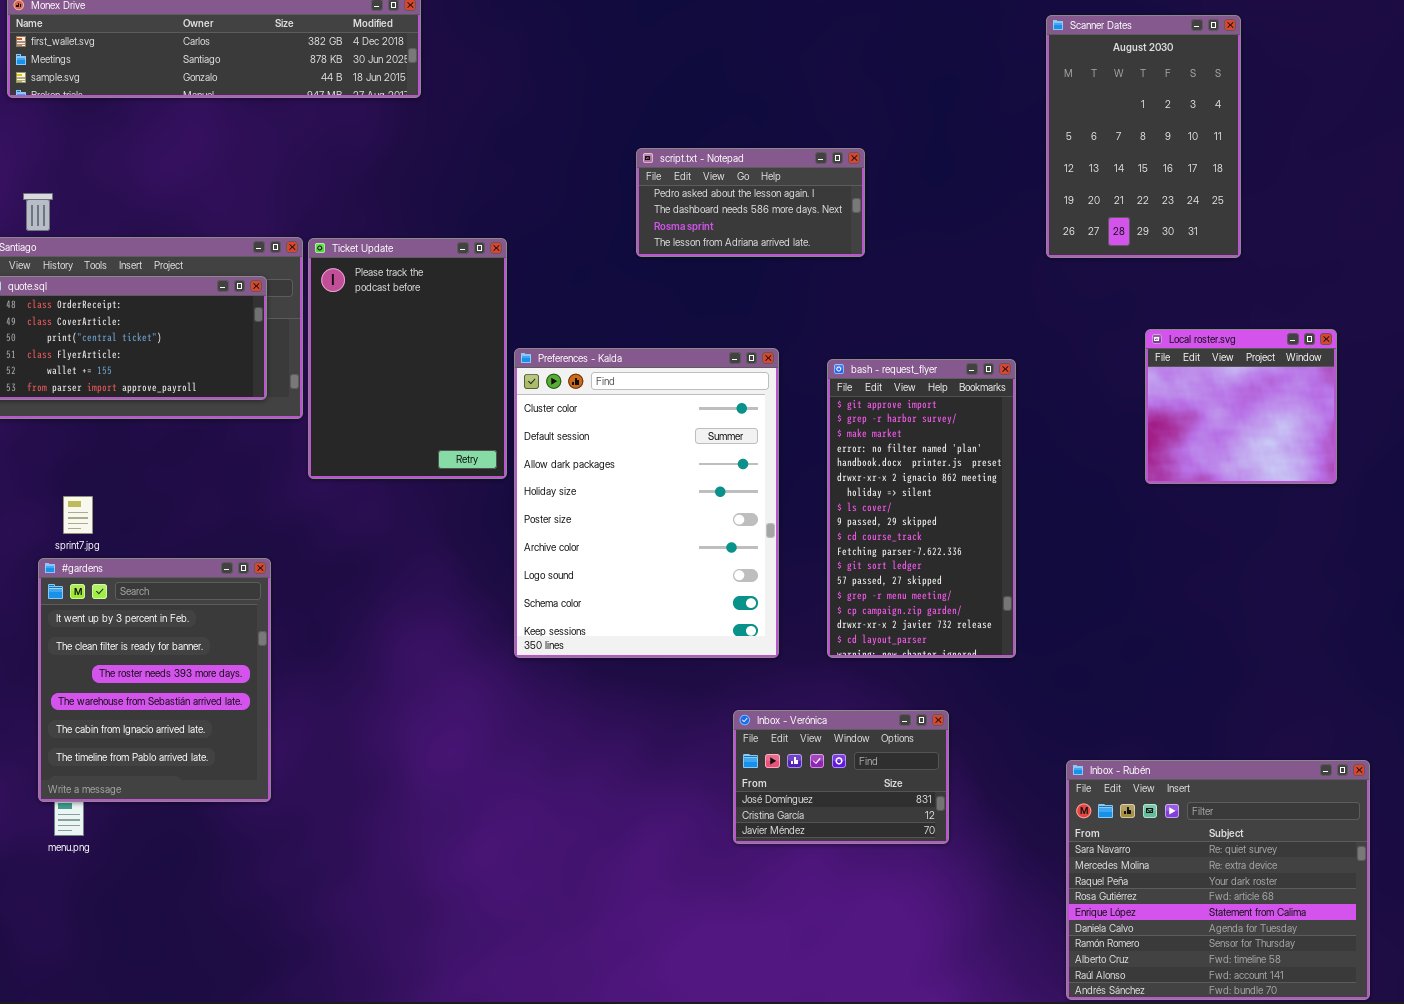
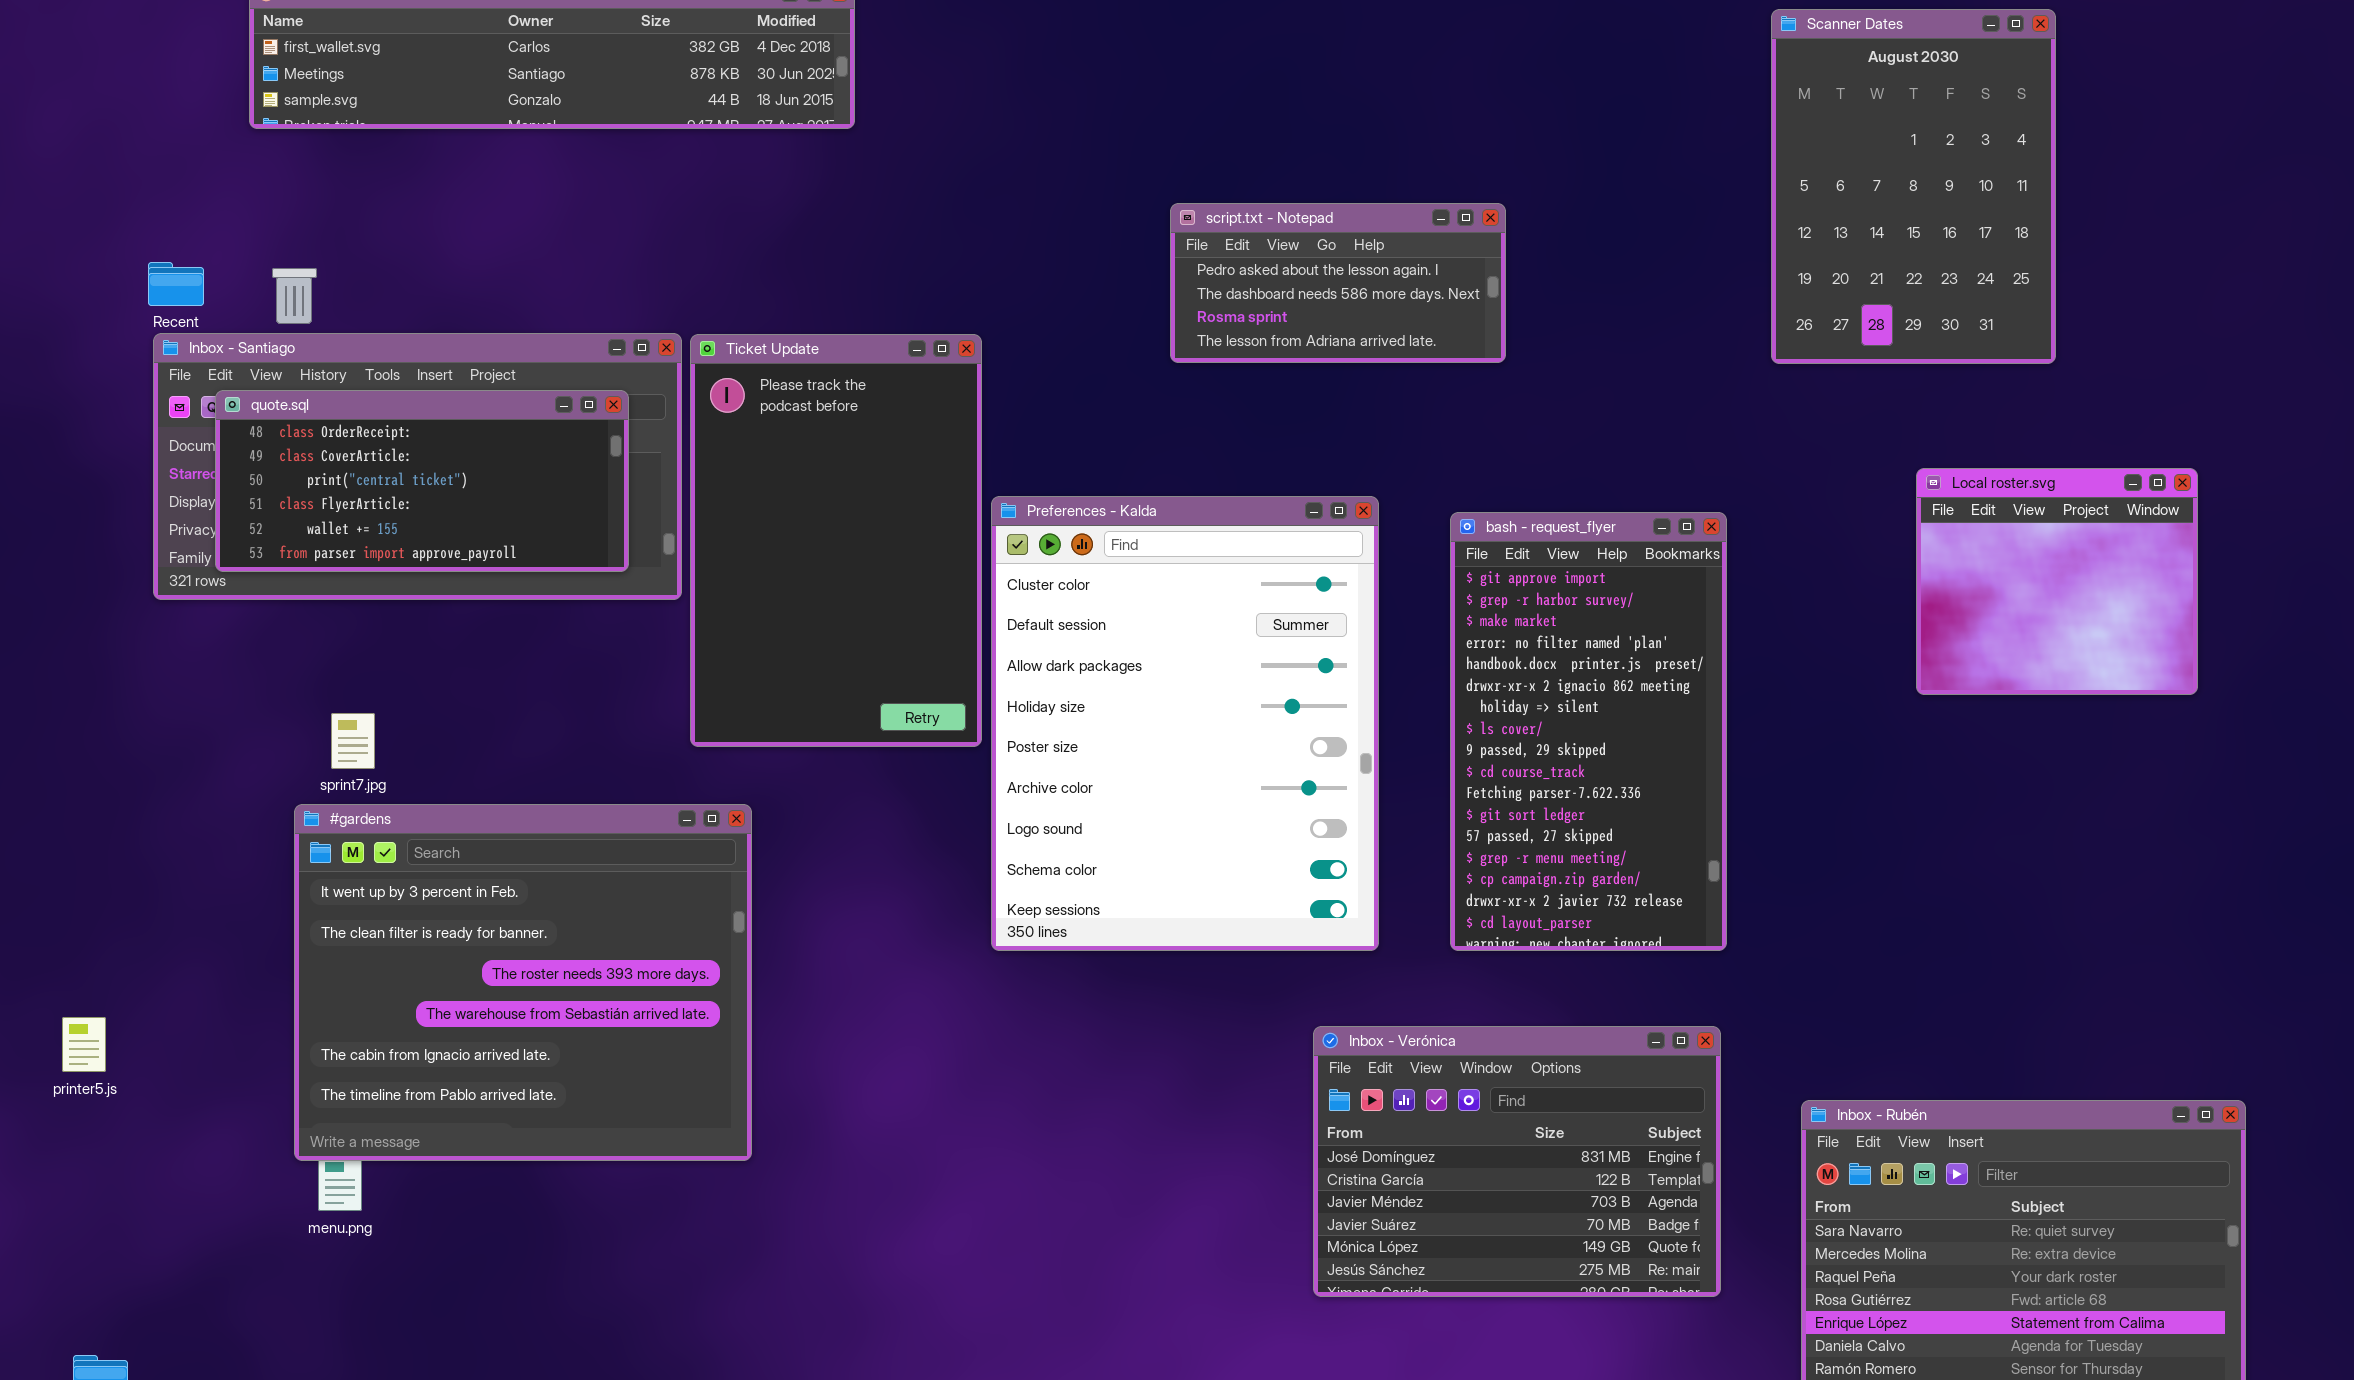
Ticket Update: [308,238,507,479] -> [690,334,982,747], resized
#gardens: [38,558,271,802] -> [294,804,752,1161], resized
Inbox - Verónica: [733,710,949,844] -> [1313,1026,1721,1297], resized

